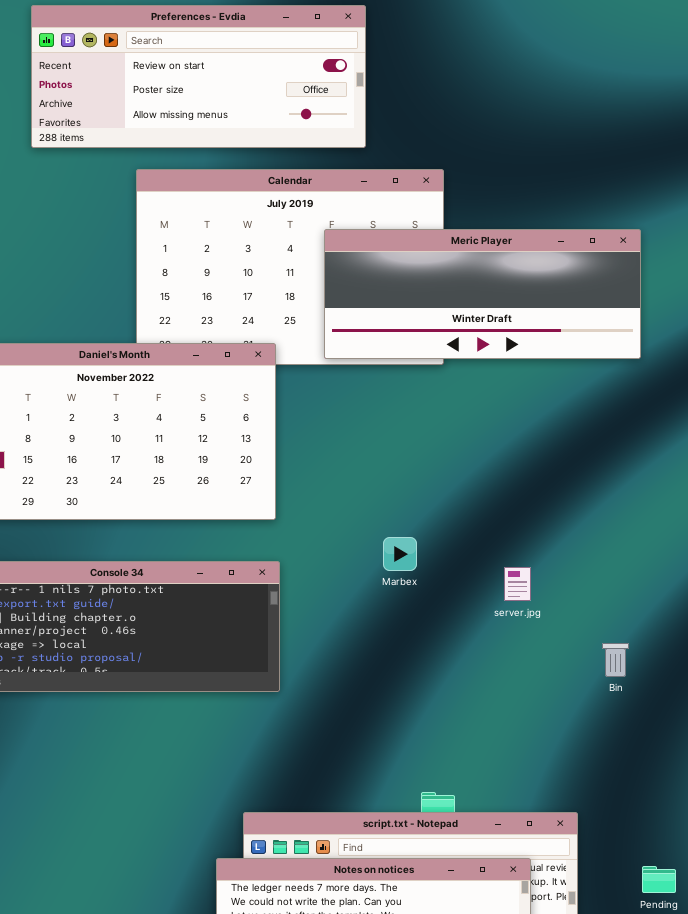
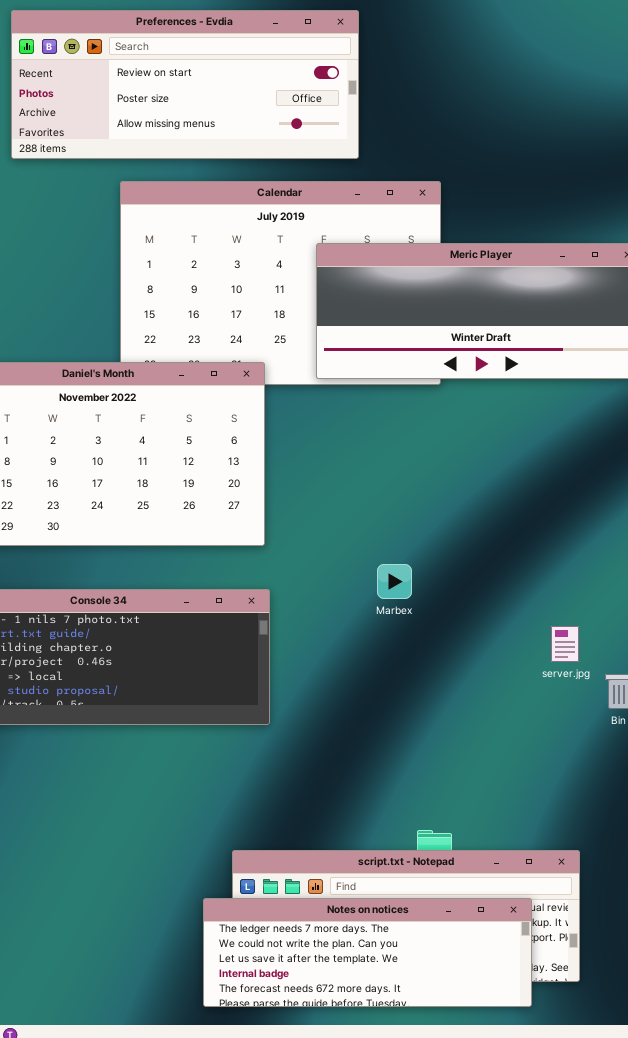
server.jpg: [504,567,531,601] -> [551,626,579,662], moved

